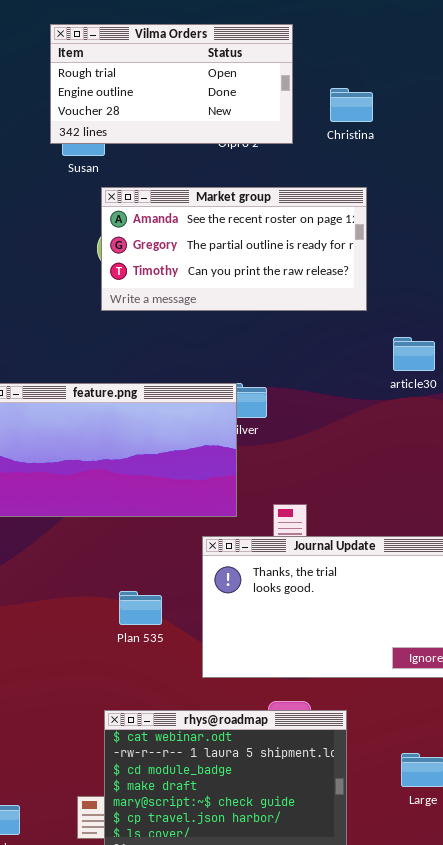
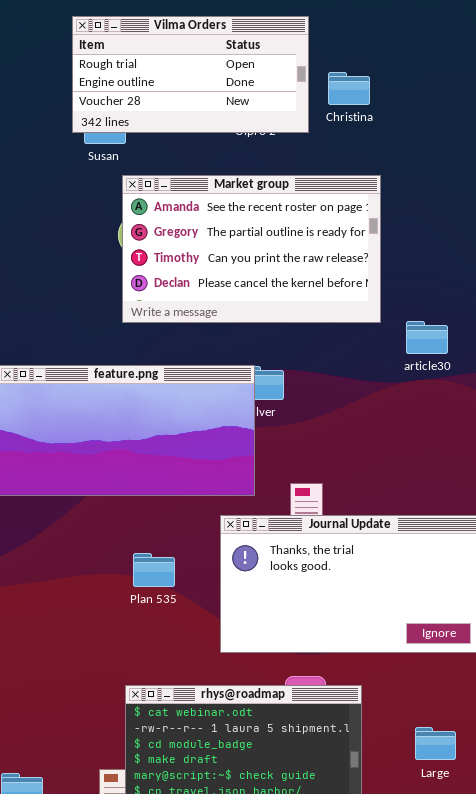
Christina: [330,88,373,122] -> [328,72,370,105], moved
Market group: [101,187,367,311] -> [122,175,381,323], resized
Plan 535: [119,591,162,625] -> [133,553,175,587], moved

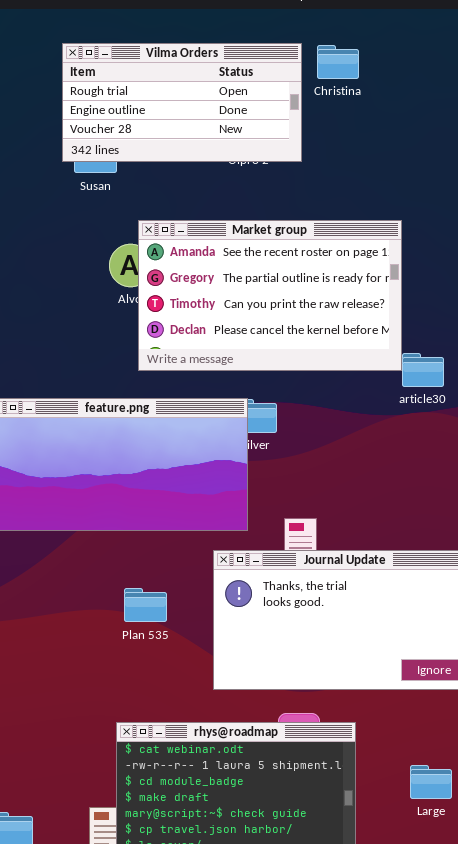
Christina: [328,72,370,105] -> [317,45,359,79], moved
Market group: [122,175,381,323] -> [138,220,402,371], moved

